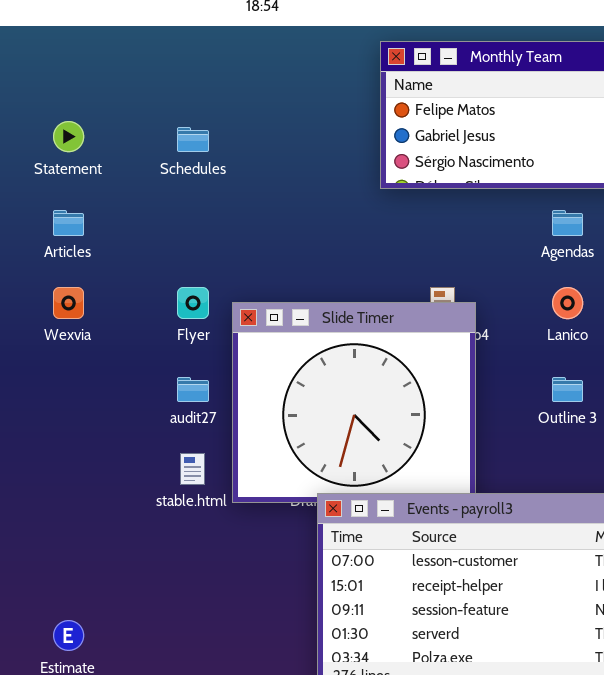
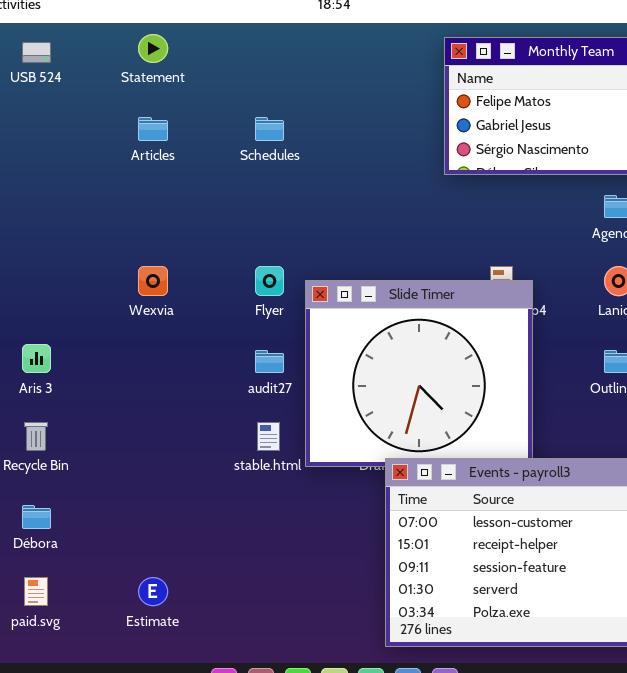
Statement: [53,121,84,152] -> [138,34,168,63], moved
Articles: [53,210,84,236] -> [138,117,168,141], moved

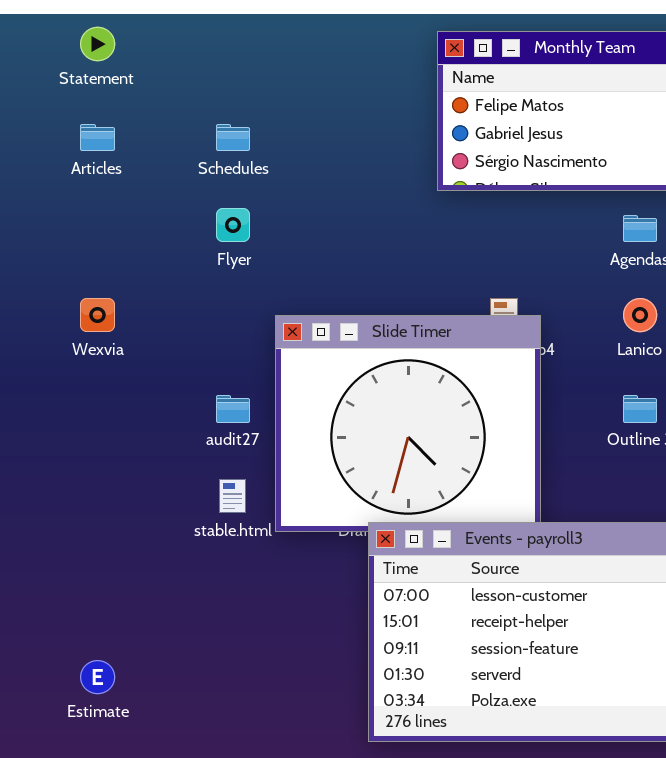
Flyer: [255,266,284,296] -> [216,208,250,242], moved

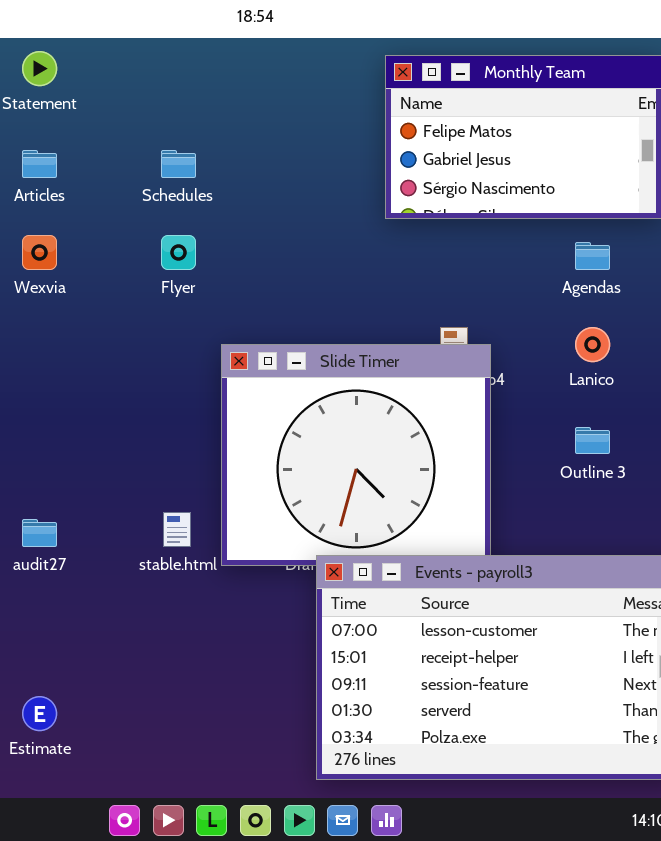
Wexvia: [80,298,115,332] -> [22,235,57,270], moved
audit27: [216,395,250,423] -> [22,519,57,547], moved

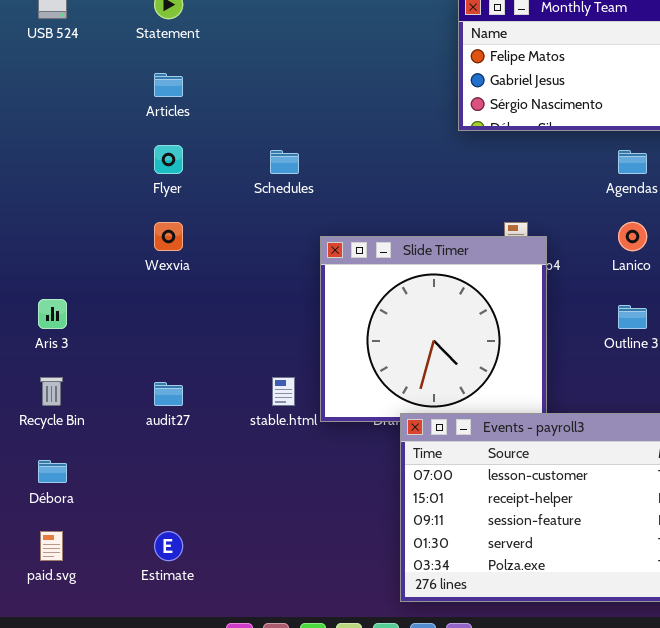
Schedules: [161,150,196,178] -> [270,150,299,174], moved
Wexvia: [22,235,57,270] -> [154,222,183,251], moved
Flyer: [161,235,196,270] -> [154,145,183,174], moved

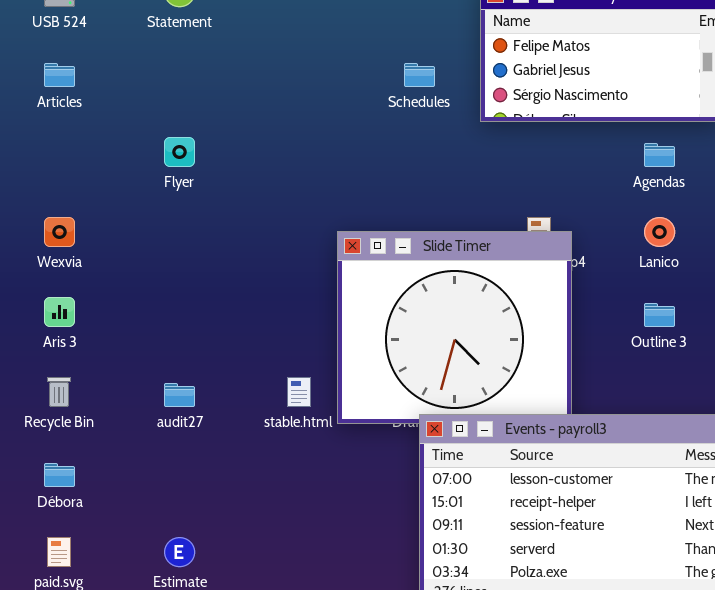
Articles: [154,73,183,97] -> [44,63,75,87], moved
Schedules: [270,150,299,174] -> [404,63,435,87], moved
Wexvia: [154,222,183,251] -> [44,217,75,247], moved

